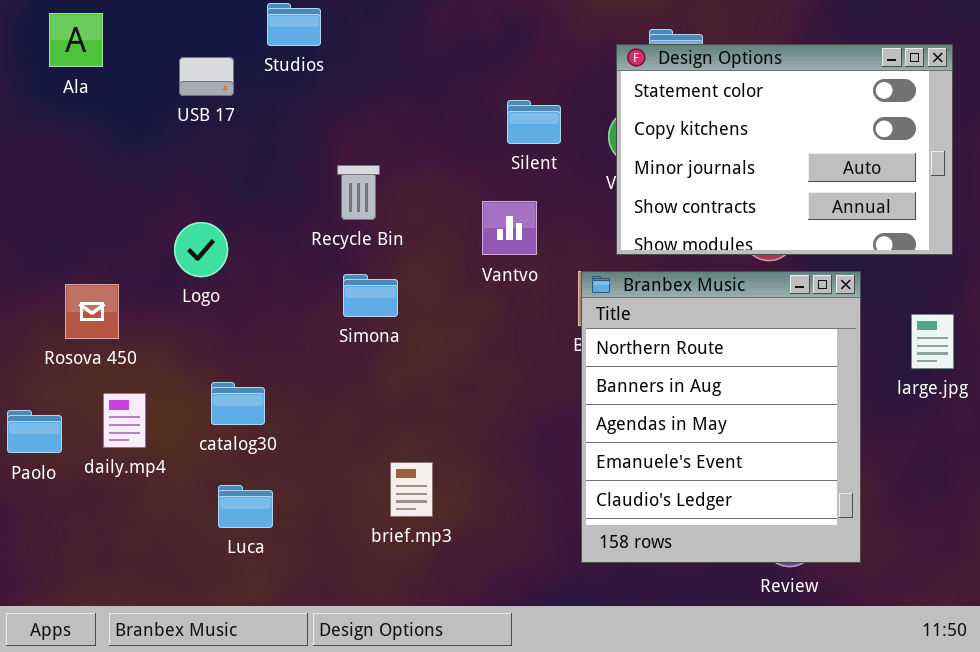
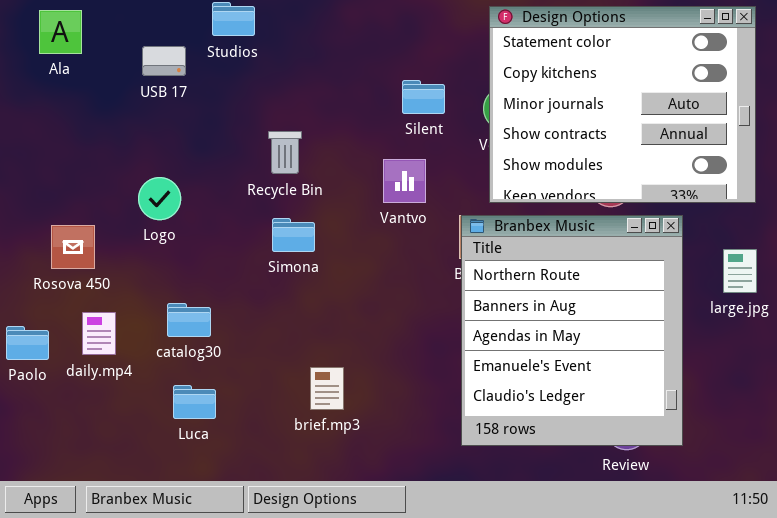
Design Options: [616,44,953,255] -> [489,6,756,203], resized

